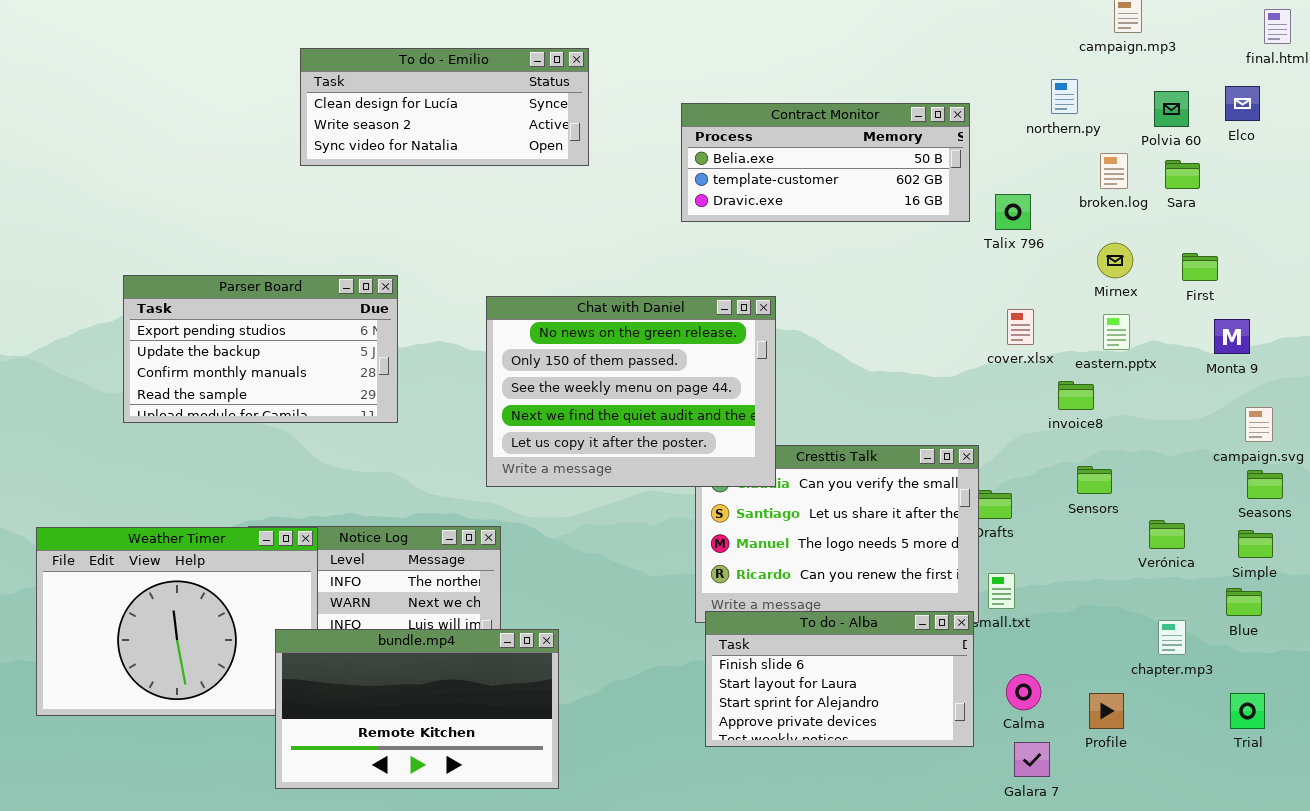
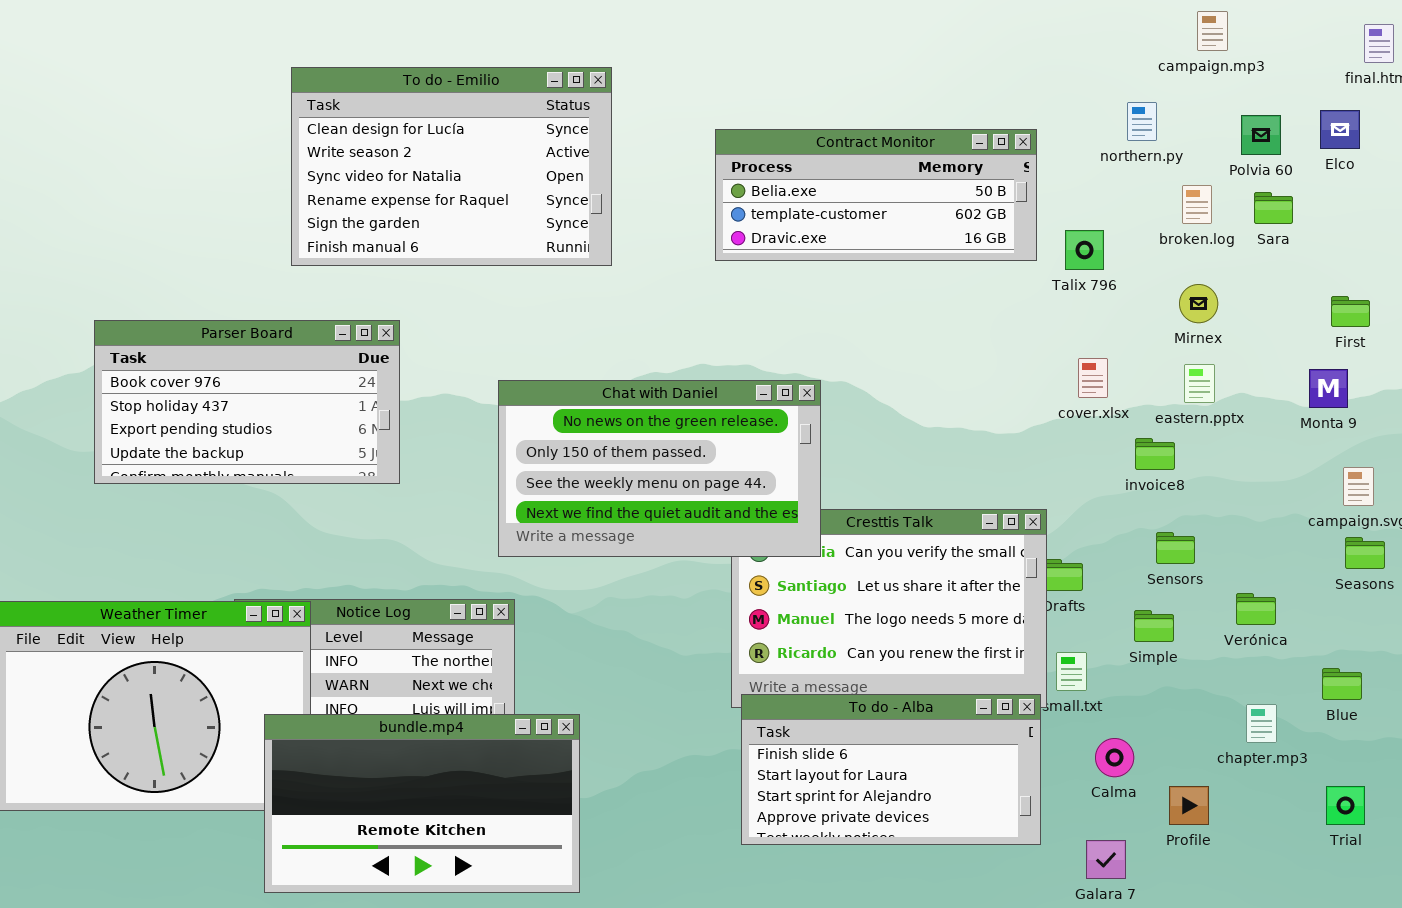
To do - Emilio: [300,48,589,166] -> [291,67,612,266], resized
First: [1182,253,1218,281] -> [1331,296,1370,327], moved
Parser Board: [123,275,398,423] -> [94,320,400,484], scrolled up 2 rows
Chat with Daniel: [486,296,776,487] -> [498,380,821,557], resized
Simple: [1238,530,1273,558] -> [1134,610,1174,642], moved
Calma: [1006,674,1041,710] -> [1095,738,1134,777], moved

